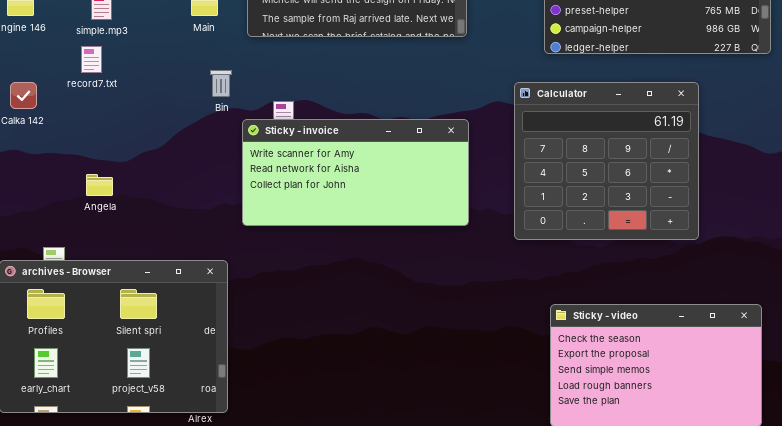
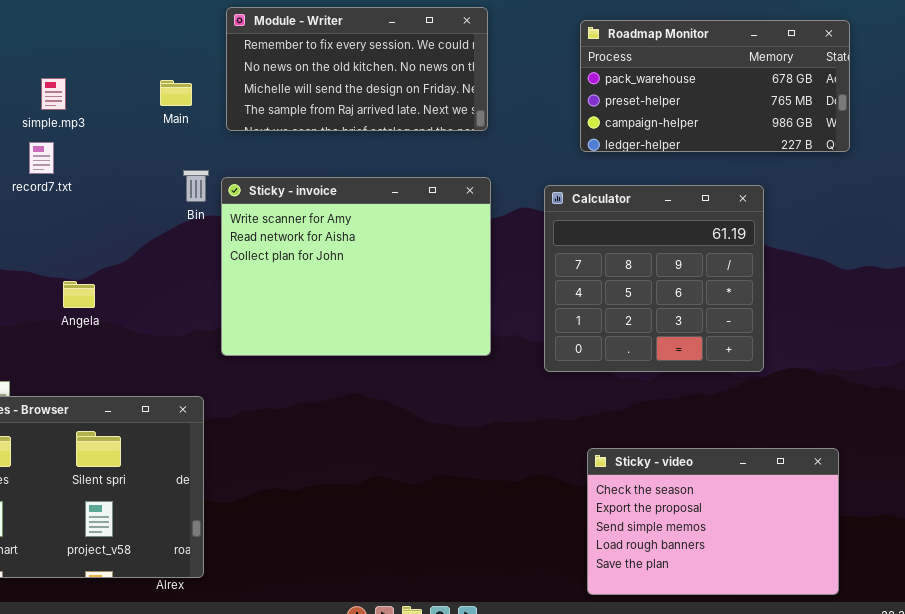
Sticky - invoice: [242,119,469,226] -> [221,177,491,356], resized
Angela: [86,174,113,196] -> [63,281,95,308], moved

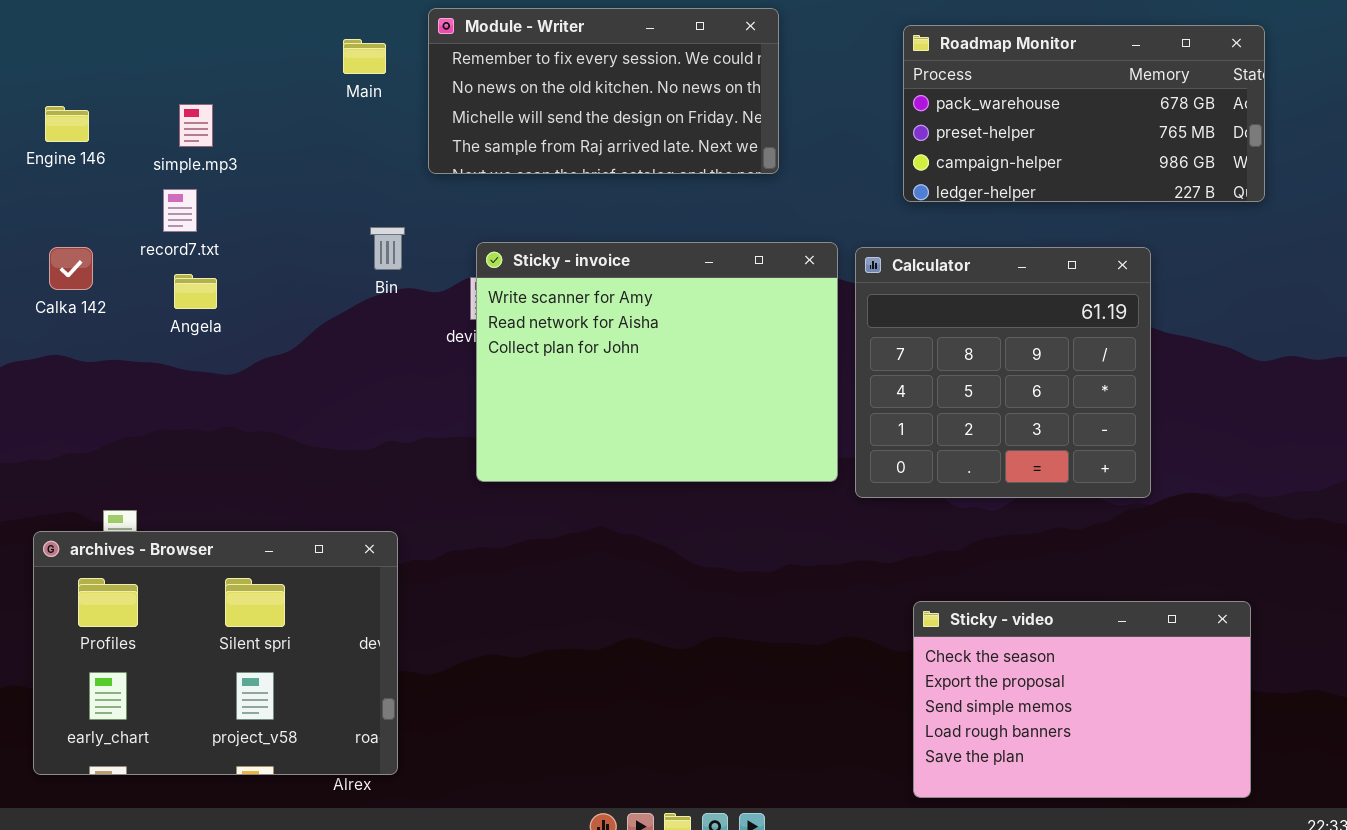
Main: [160,80,192,106] -> [343,39,386,74], moved
Sticky - invoice: [221,177,491,356] -> [476,242,838,482], moved
Angela: [63,281,95,308] -> [174,274,217,309], moved

